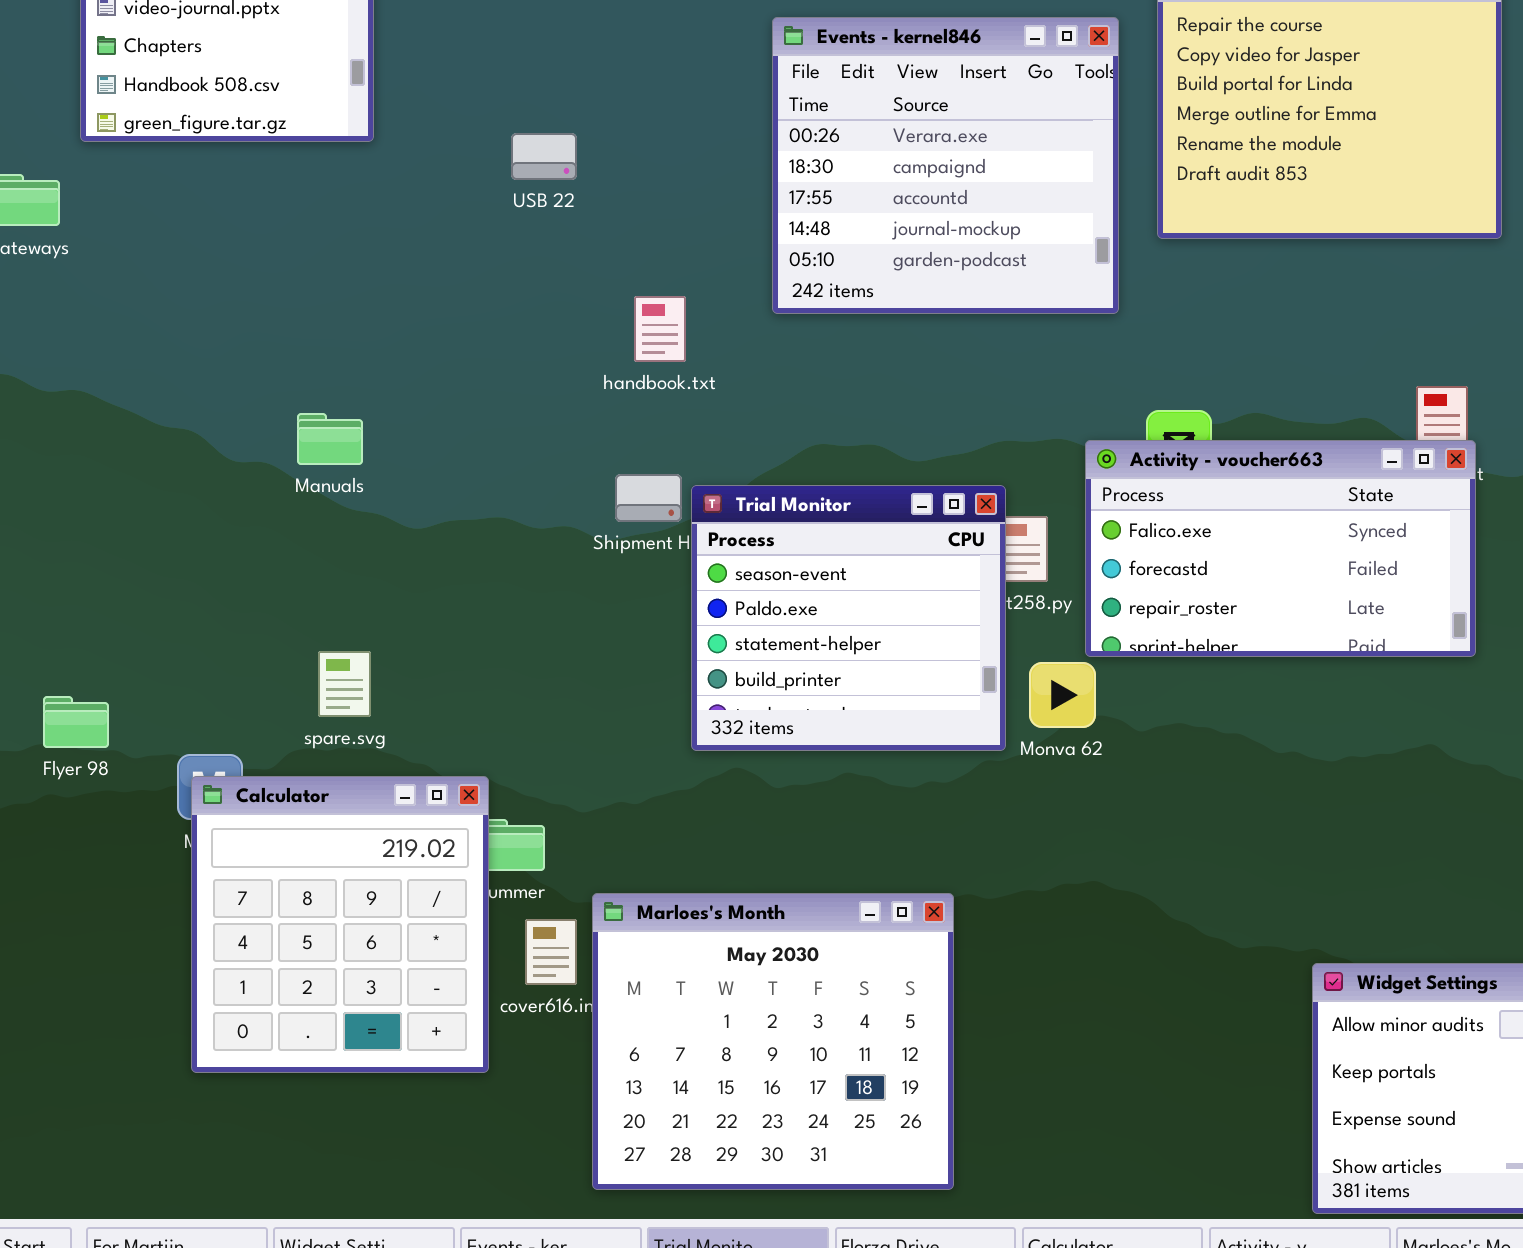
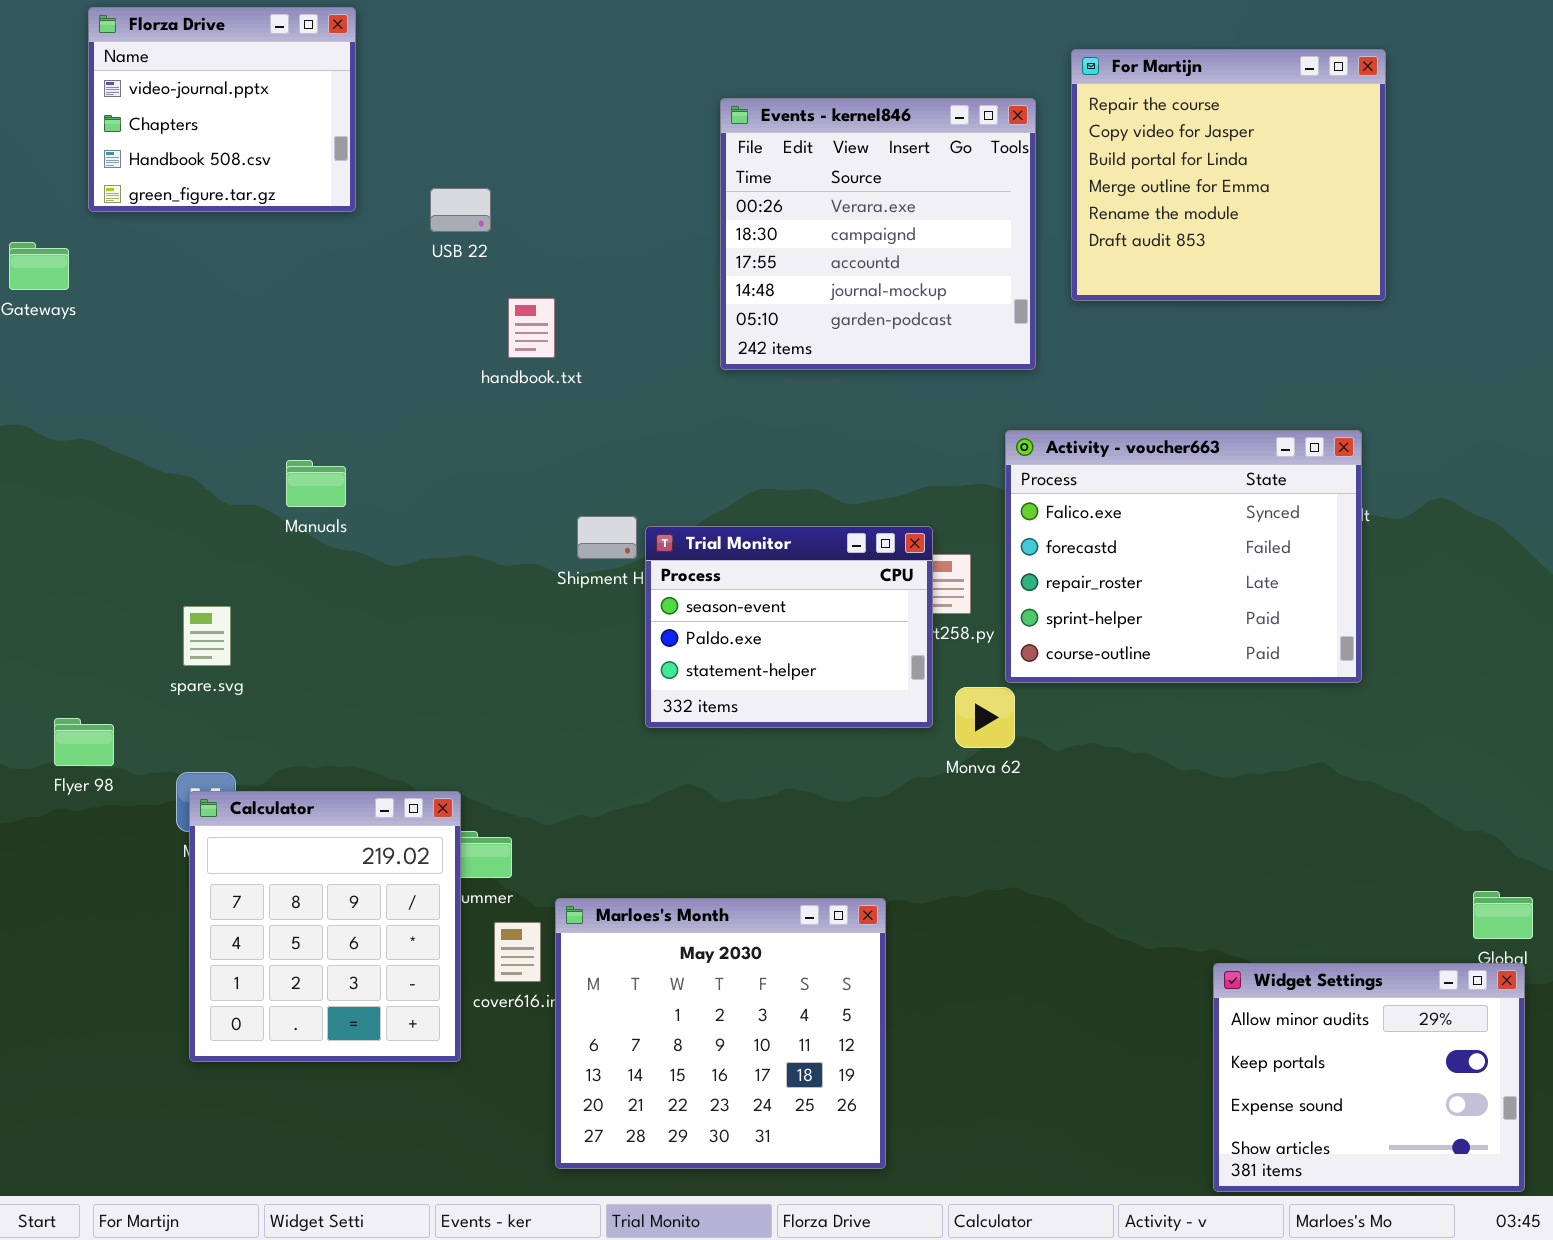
USB 22: [511,133,577,180] -> [430,188,491,232], moved
handbook.txt: [634,296,686,362] -> [508,298,555,358], moved
Activity - voucher663: [1085,440,1476,657] -> [1005,430,1362,683], resized
Trial Monitor: [691,485,1006,751] -> [645,526,933,728], resized
spare.svg: [318,651,371,717] -> [183,606,231,666], moved

